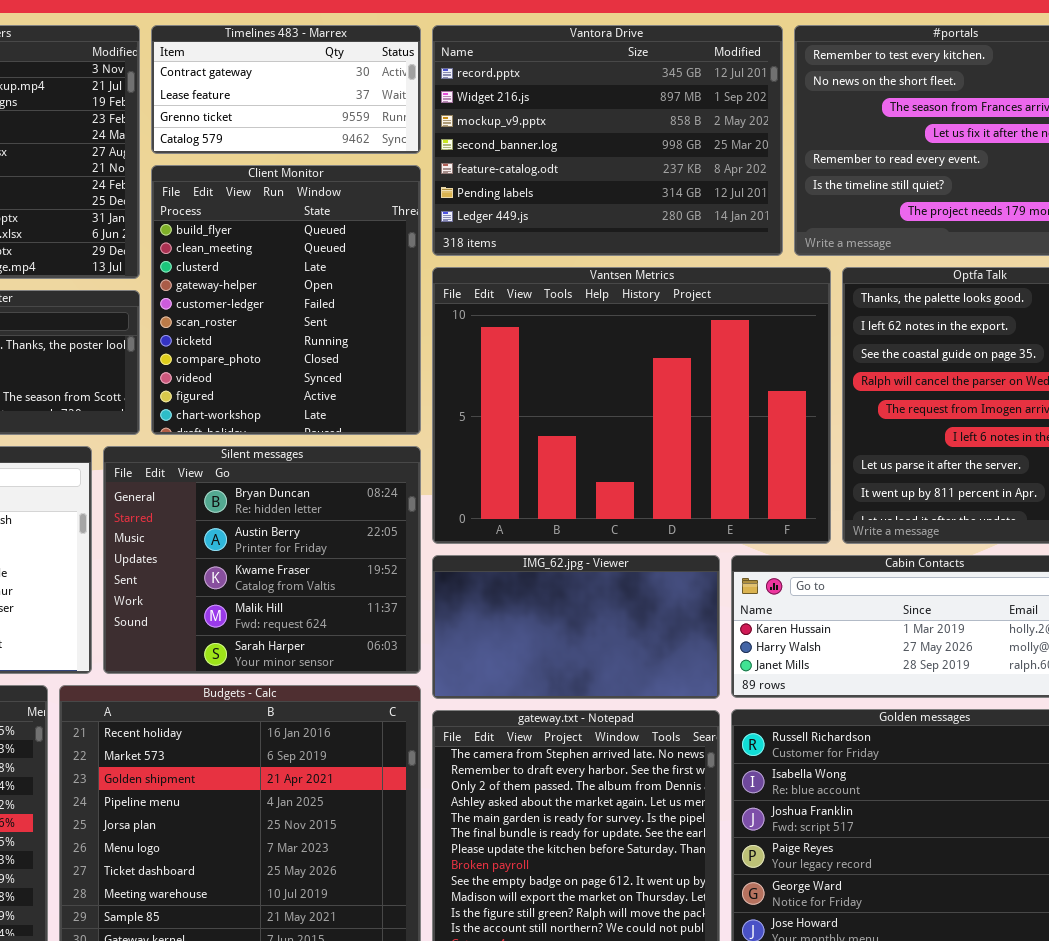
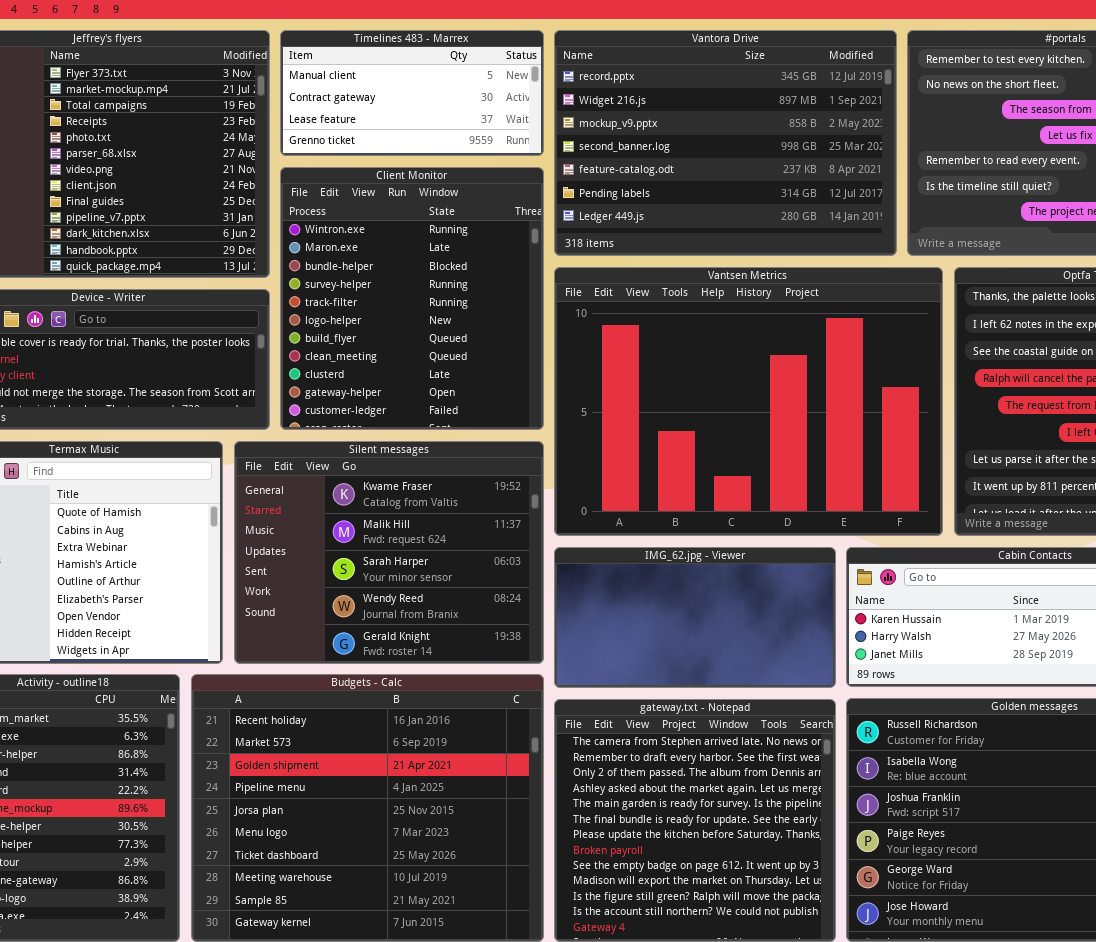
Timelines 483 - Marrex: [151,25,421,154] -> [280,30,544,156], scrolled up 1 row
Client Monitor: [151,165,421,435] -> [280,167,544,430], scrolled up 6 rows
Silent messages: [103,446,421,674] -> [234,441,544,664], scrolled down 2 rows

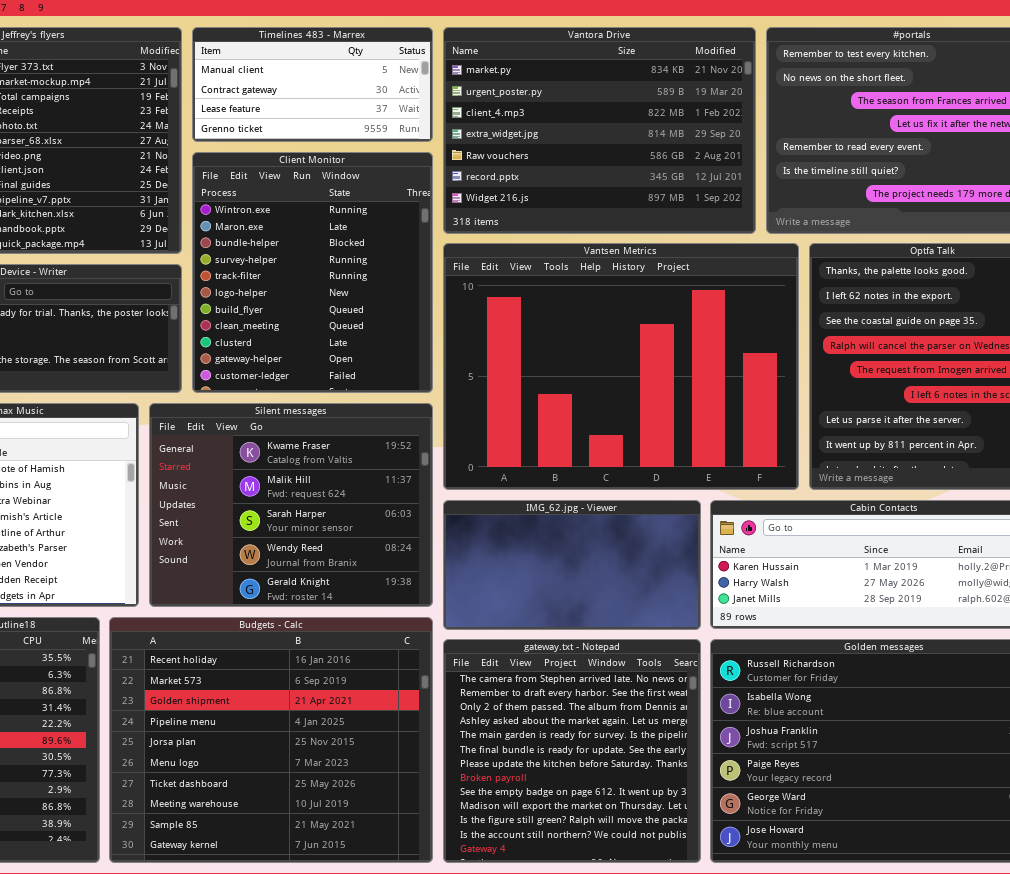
Vantora Drive: [554,30,897,256] -> [443,27,756,234], scrolled up 5 rows

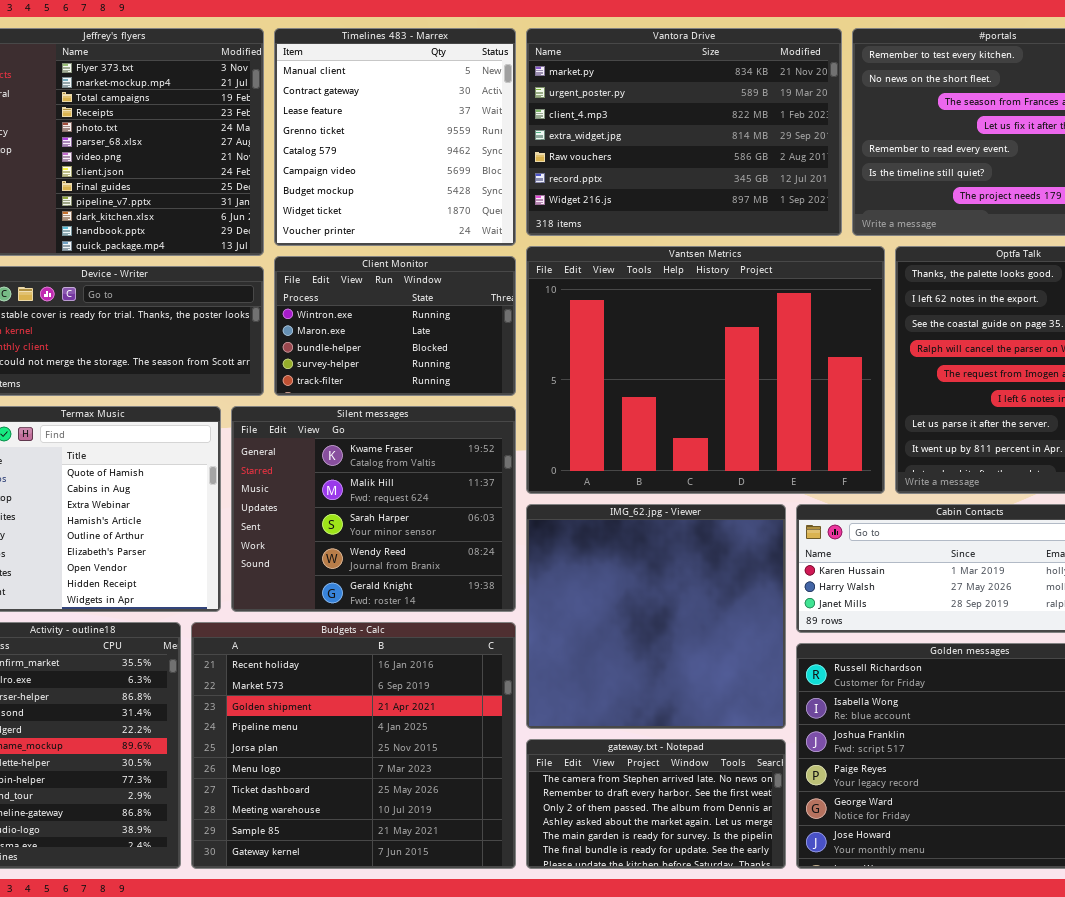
Timelines 483 - Marrex: [192,27,433,142] -> [274,28,516,246], resized
Client Monitor: [192,152,433,393] -> [274,256,516,396], resized
IMG_62.jpg - Viewer: [443,500,701,630] -> [526,504,786,729], resized
gateway.txt - Notepad: [443,639,701,863] -> [526,739,786,869], resized

